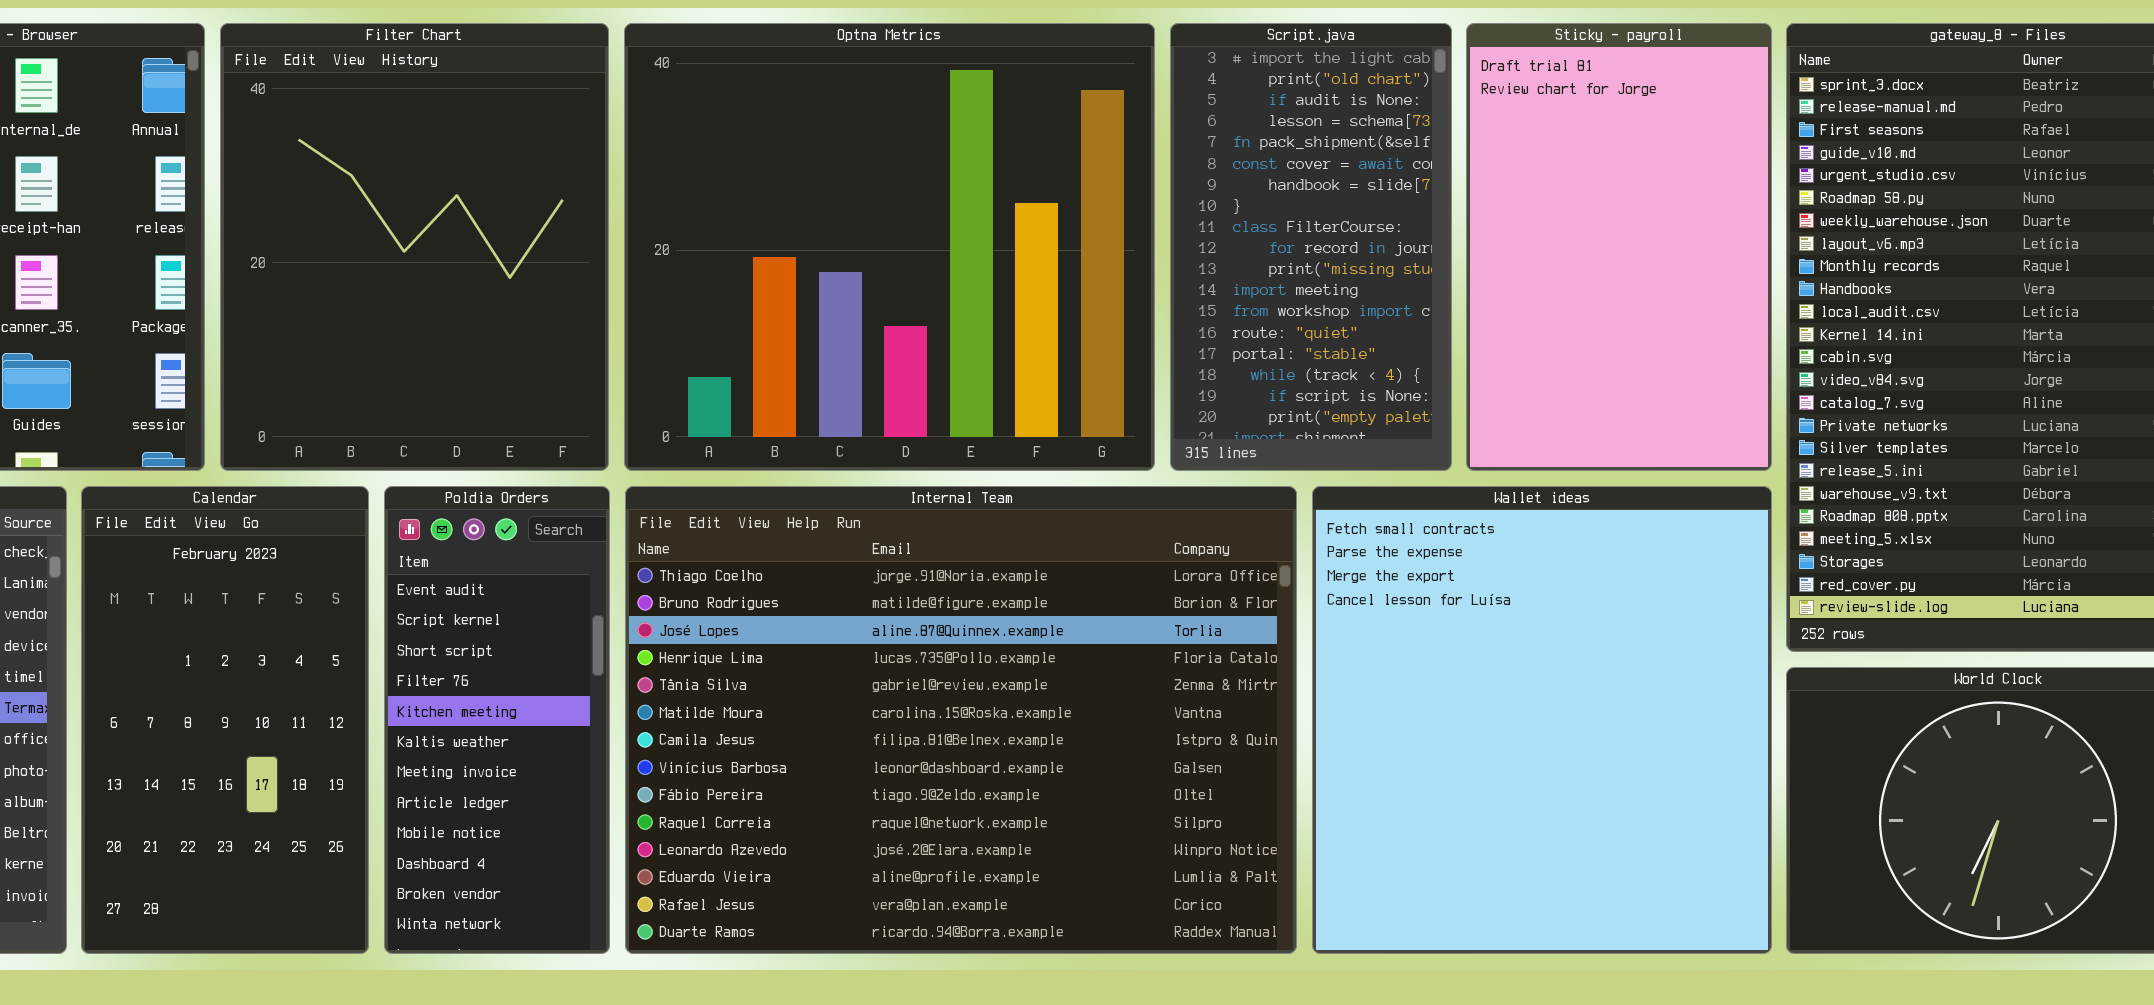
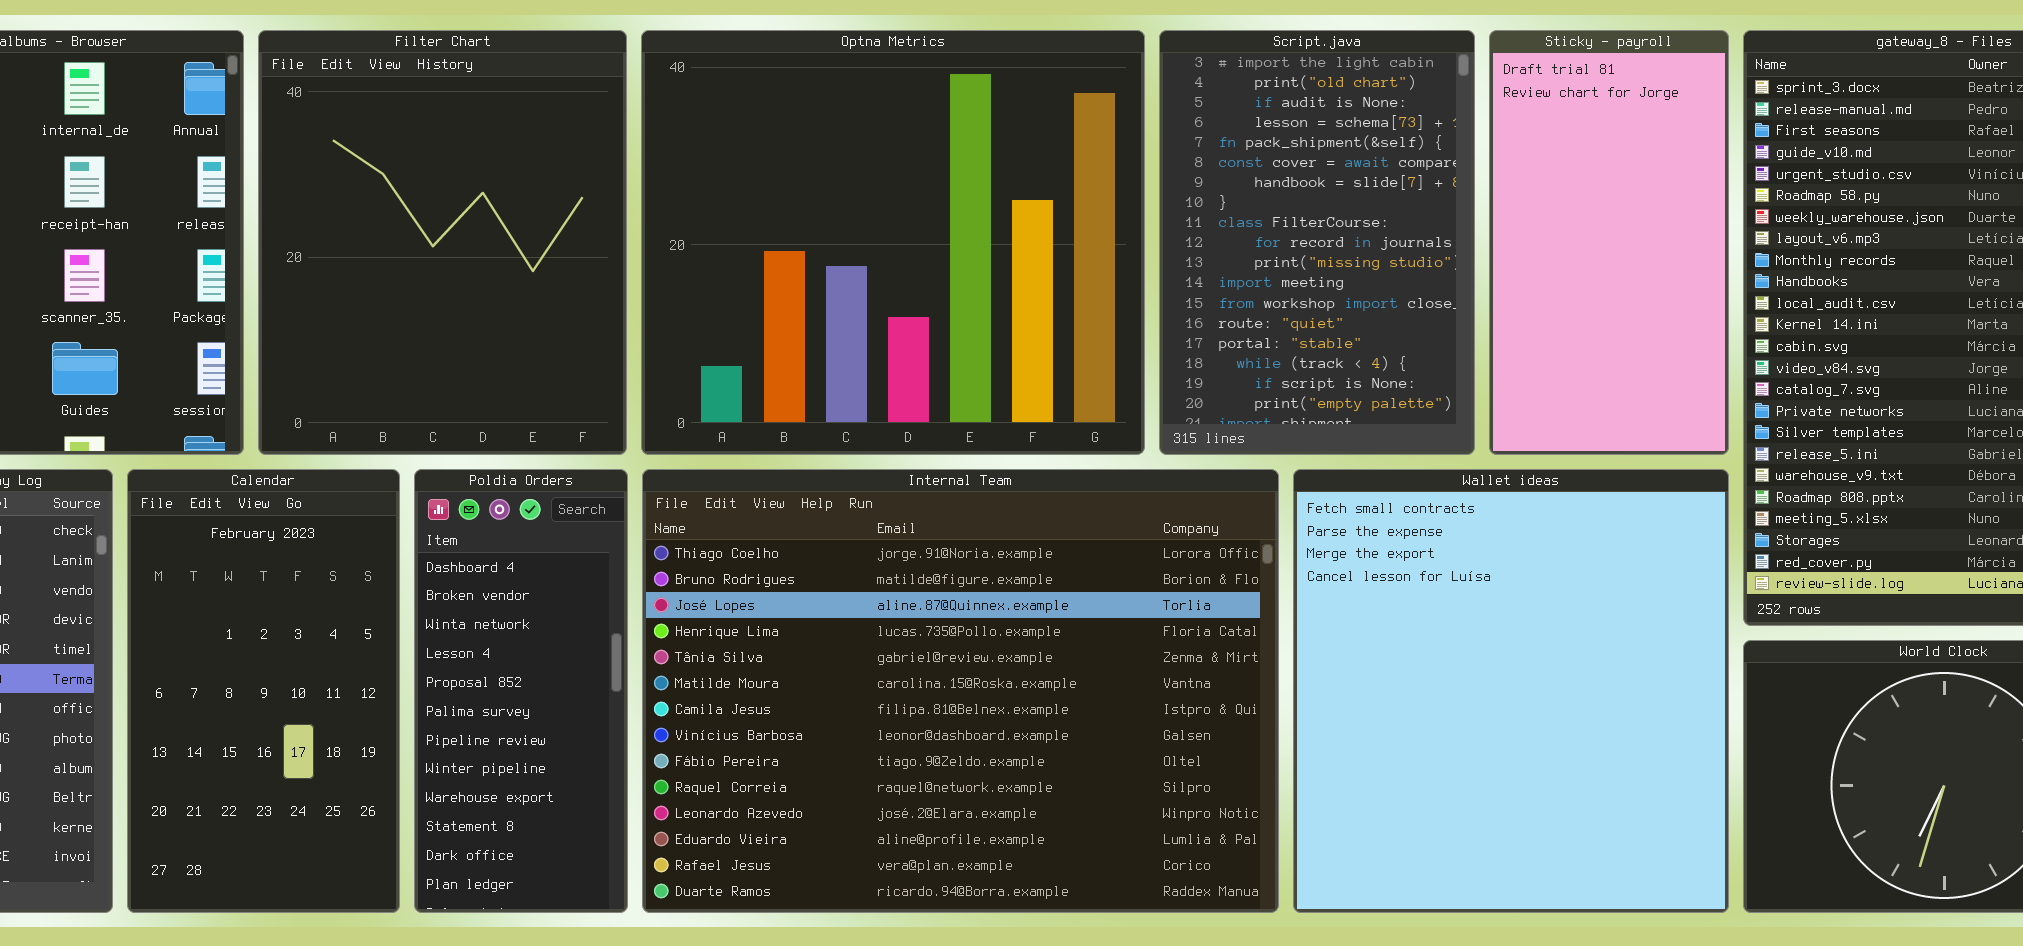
Script.java: [1170,23,1452,471] -> [1159,30,1475,455], resized
Sticky - payroll: [1466,23,1772,471] -> [1489,30,1729,455], resized
Poldia Orders: [384,486,610,954] -> [414,469,628,913], scrolled down 9 rows

